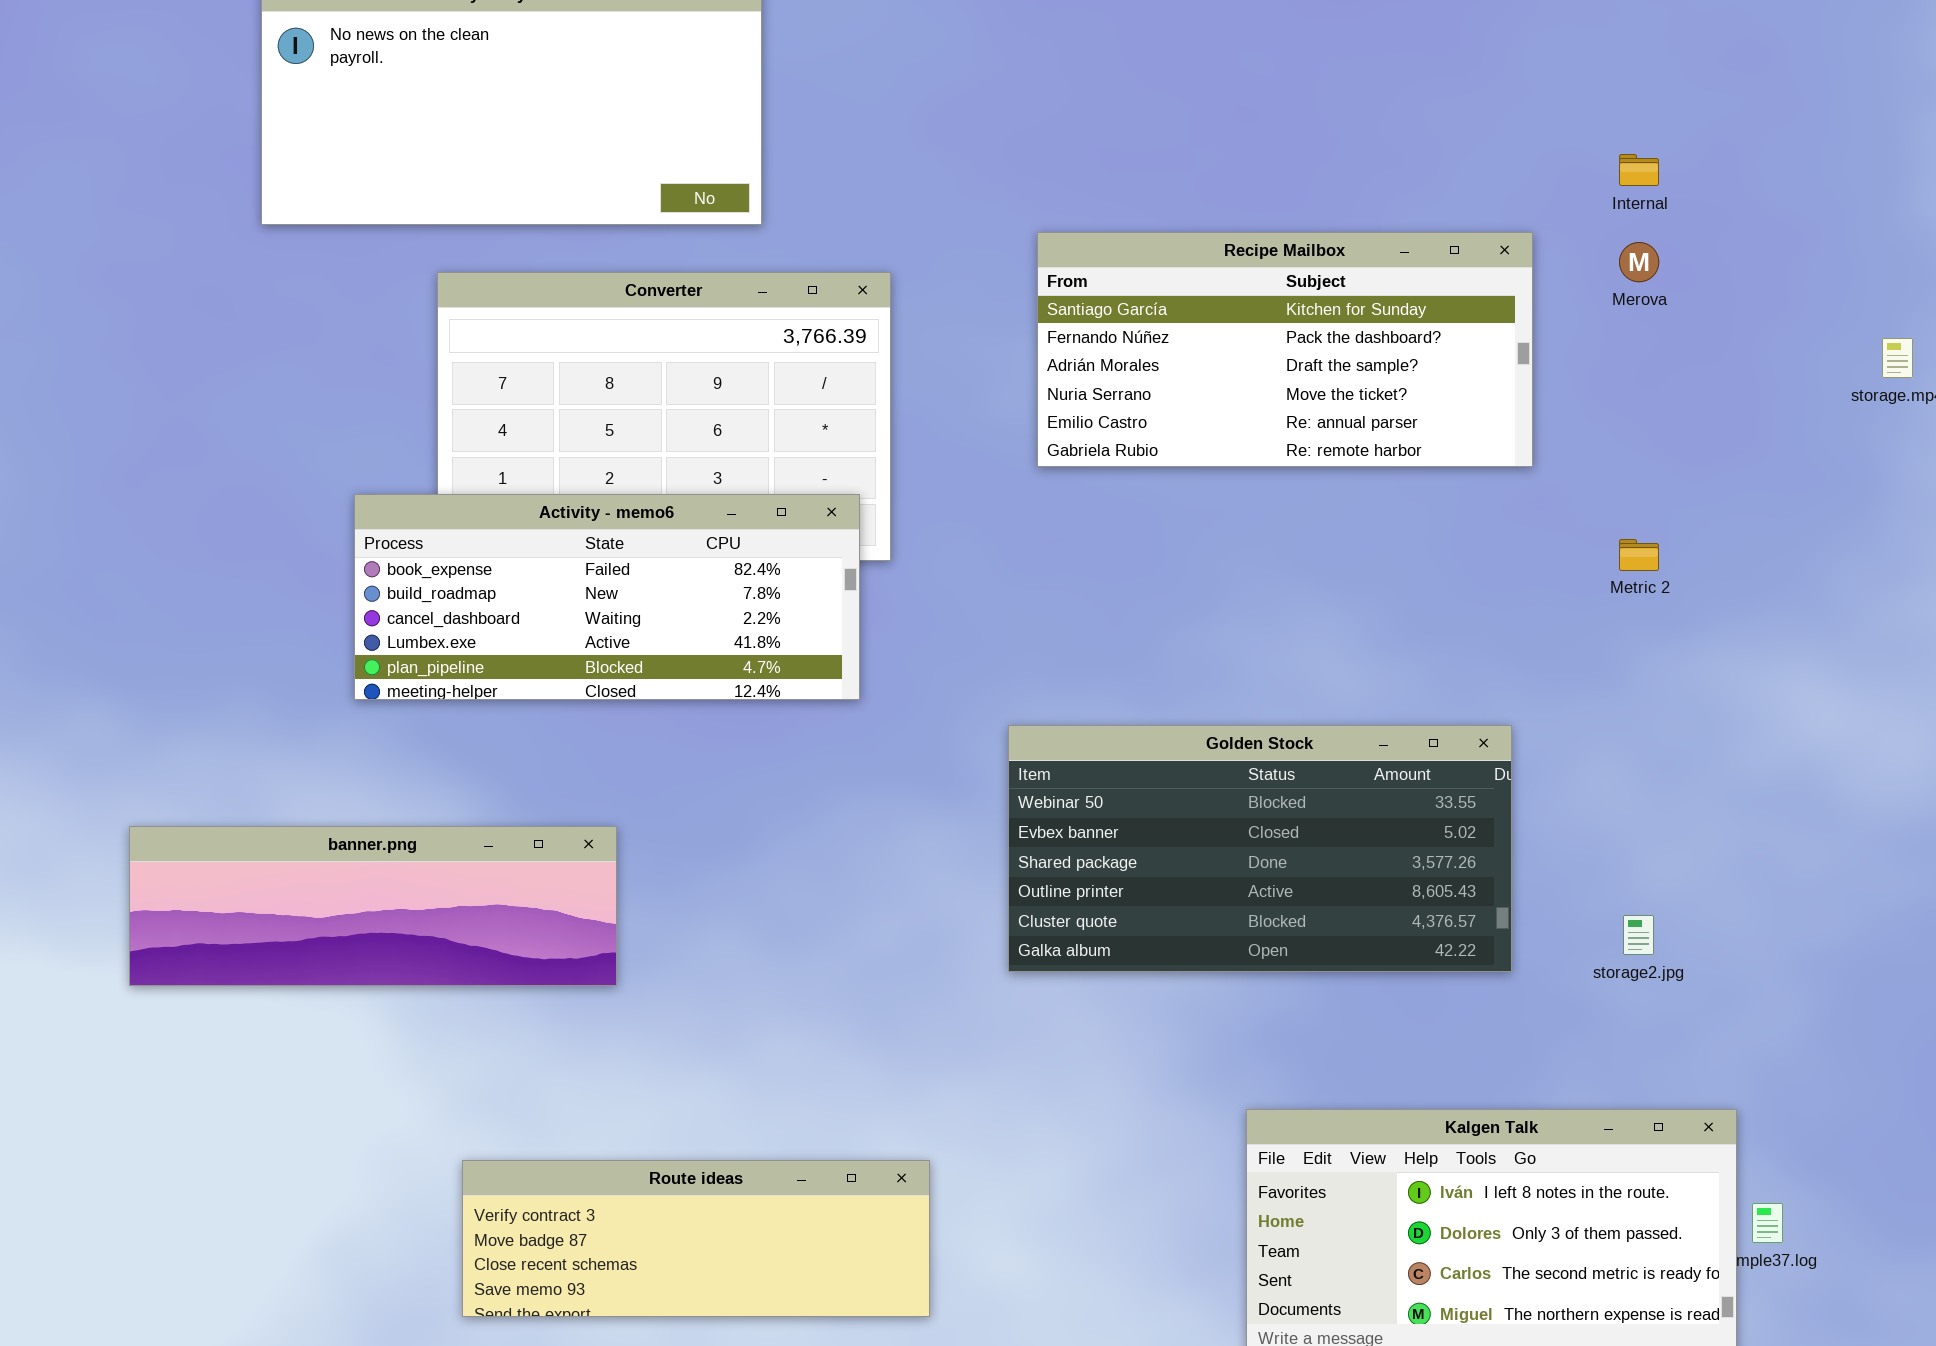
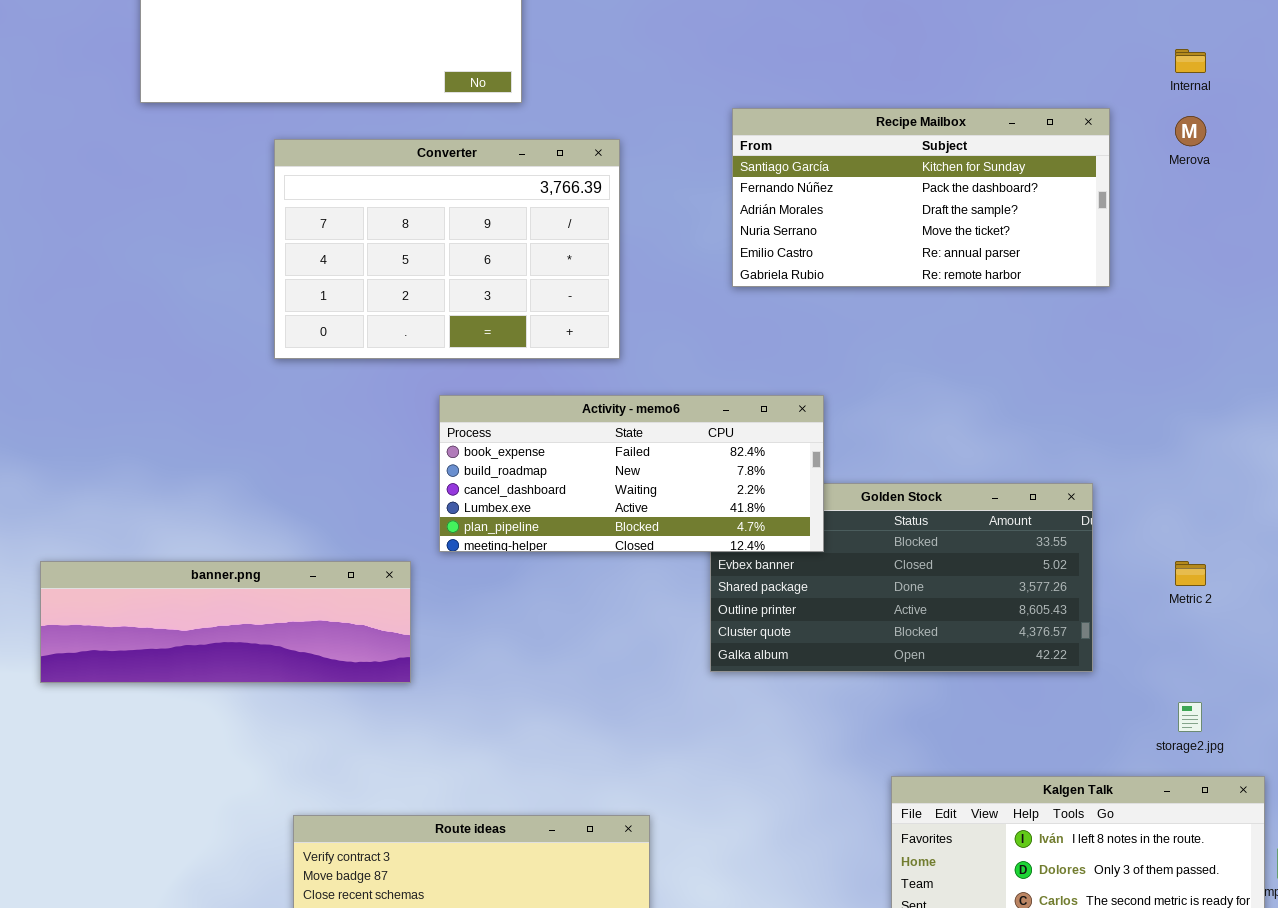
Activity - memo6: [354,494,860,700] -> [439,395,824,552], moved
Metric 2: [1619,539,1659,571] -> [1175,561,1206,586], moved
storage2.jpg: [1623,915,1654,955] -> [1178,702,1202,732], moved

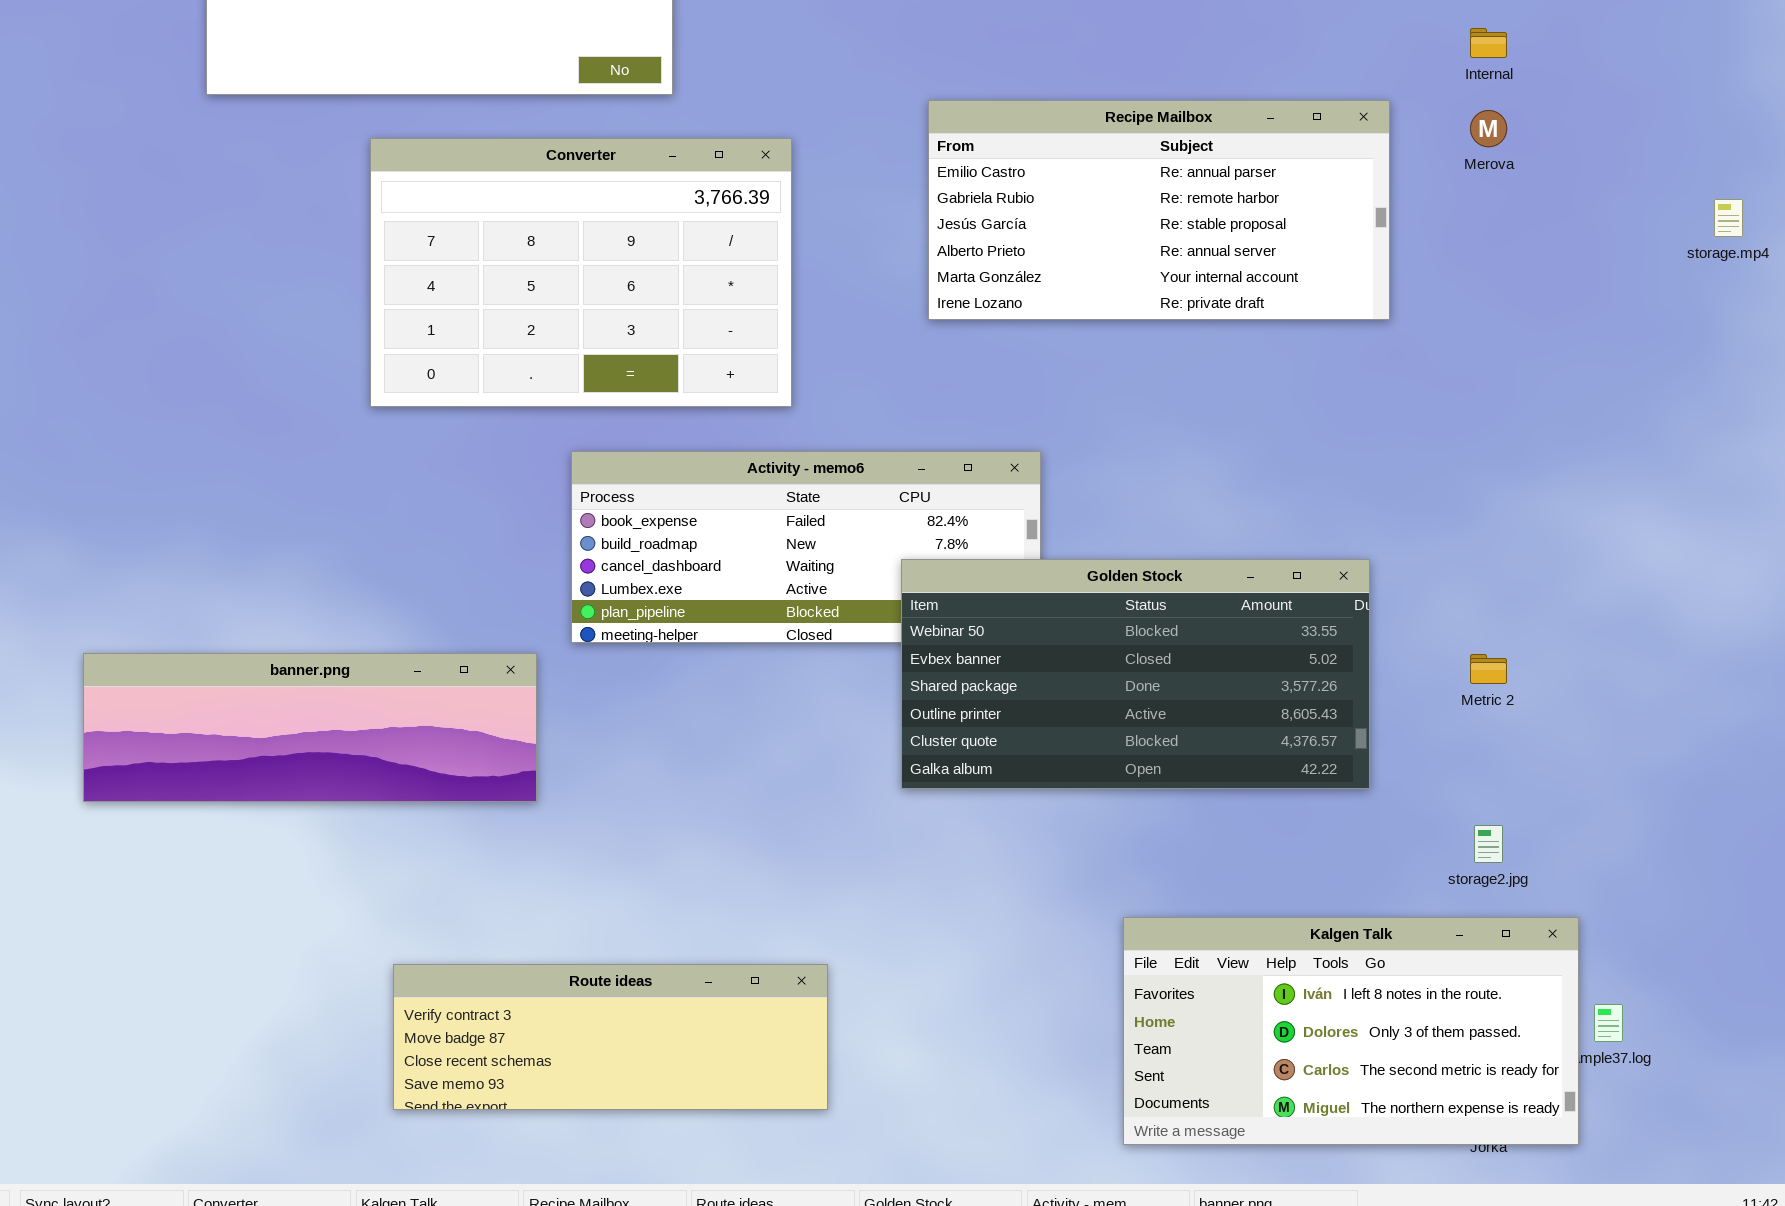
Recipe Mailbox: [732,108,1110,287] -> [928,100,1390,320], scrolled down 4 rows
Golden Stock: [710,483,1093,672] -> [901,559,1370,789], raised

